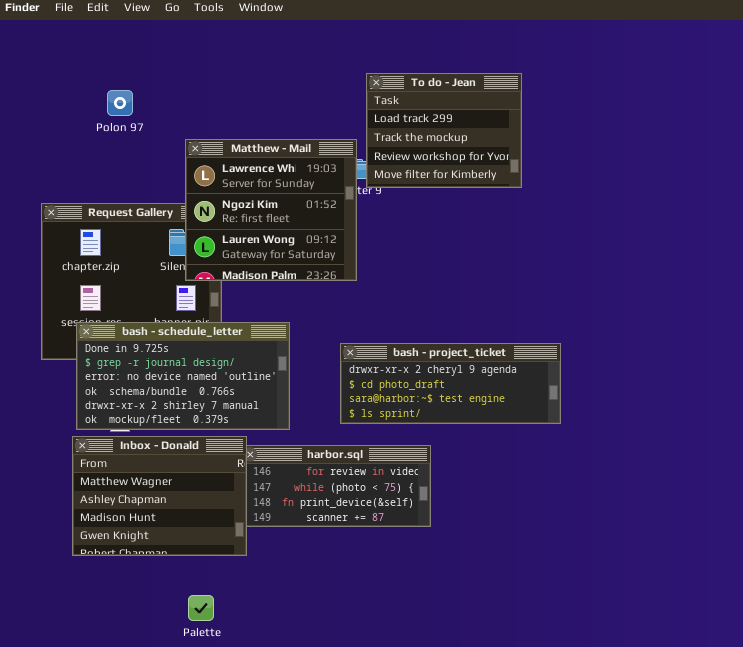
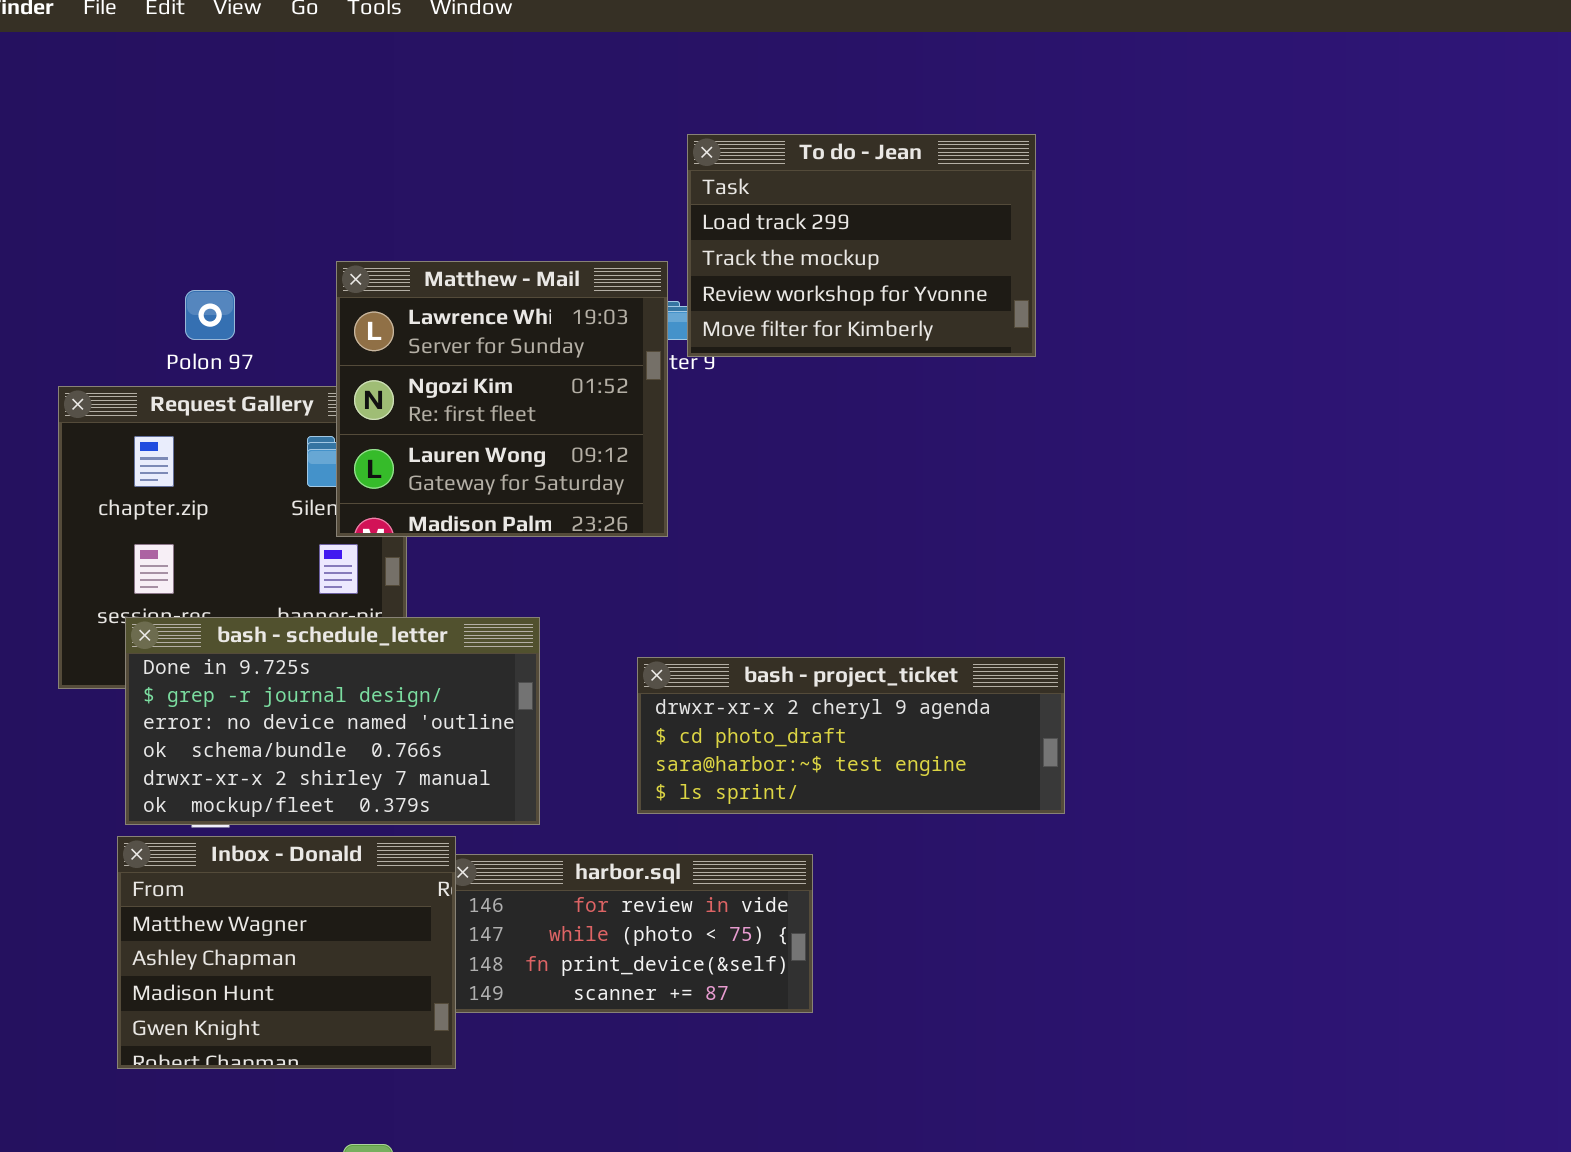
To do - Jean: [366,73,522,188] -> [687,134,1036,357], resized
Polon 97: [107,90,133,116] -> [185,290,235,340], moved

